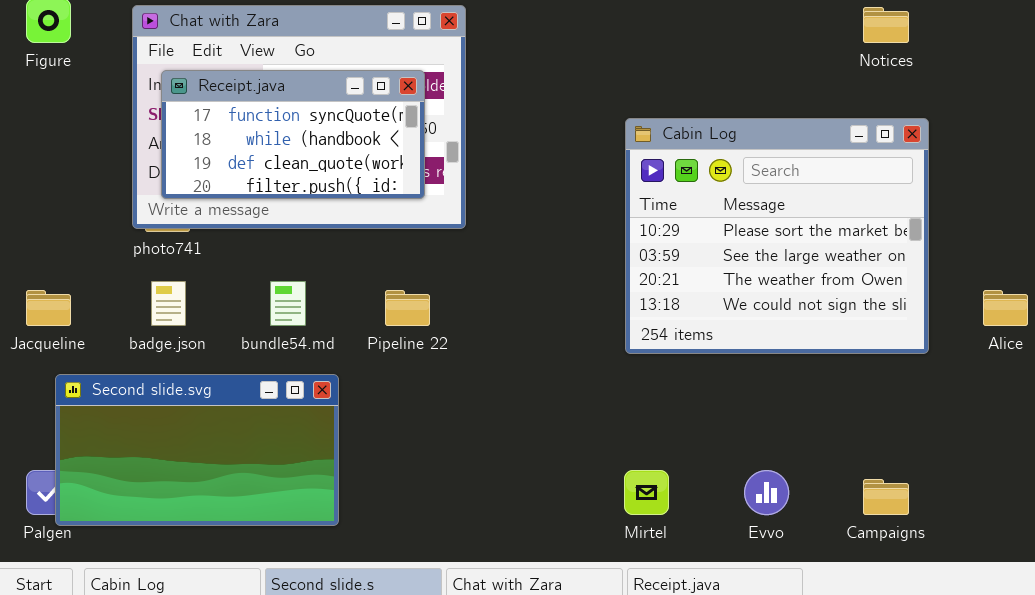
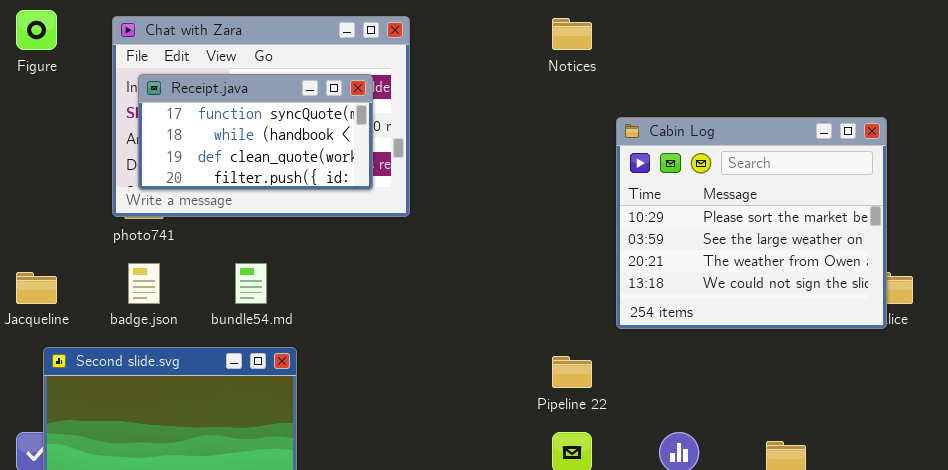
Notices: [863,7,909,43] -> [552,18,592,50], moved
Cabin Log: [625,118,929,354] -> [616,117,887,329], moved
Pipeline 22: [385,290,430,326] -> [552,356,592,388], moved

